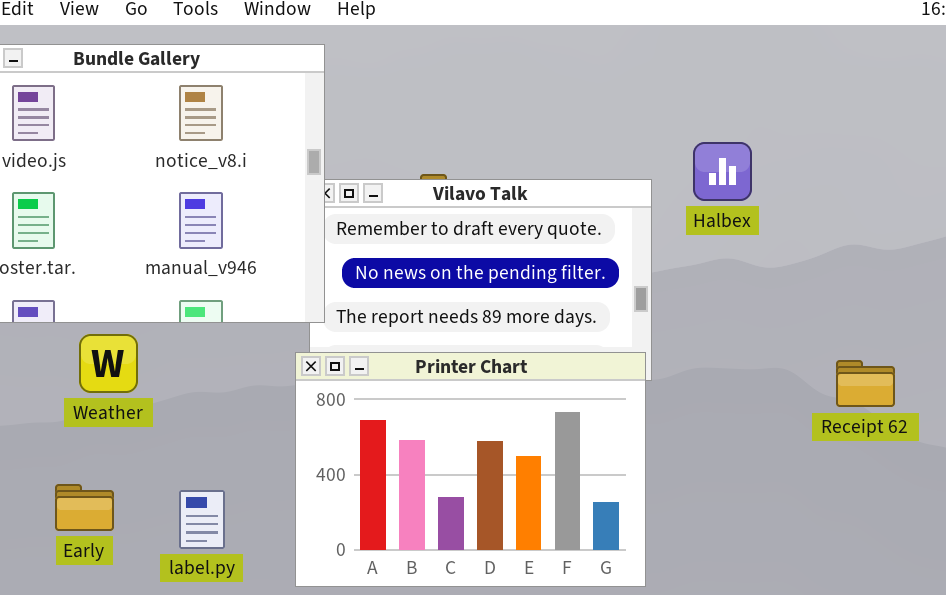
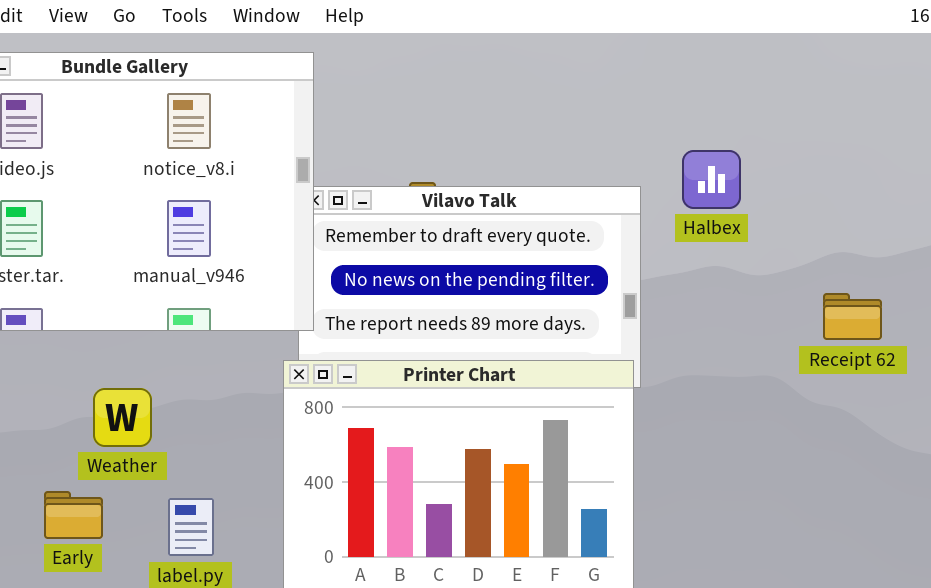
Weather: [79,334,138,393] -> [93,388,152,447], moved
Receipt 62: [836,360,895,407] -> [823,293,882,340], moved

